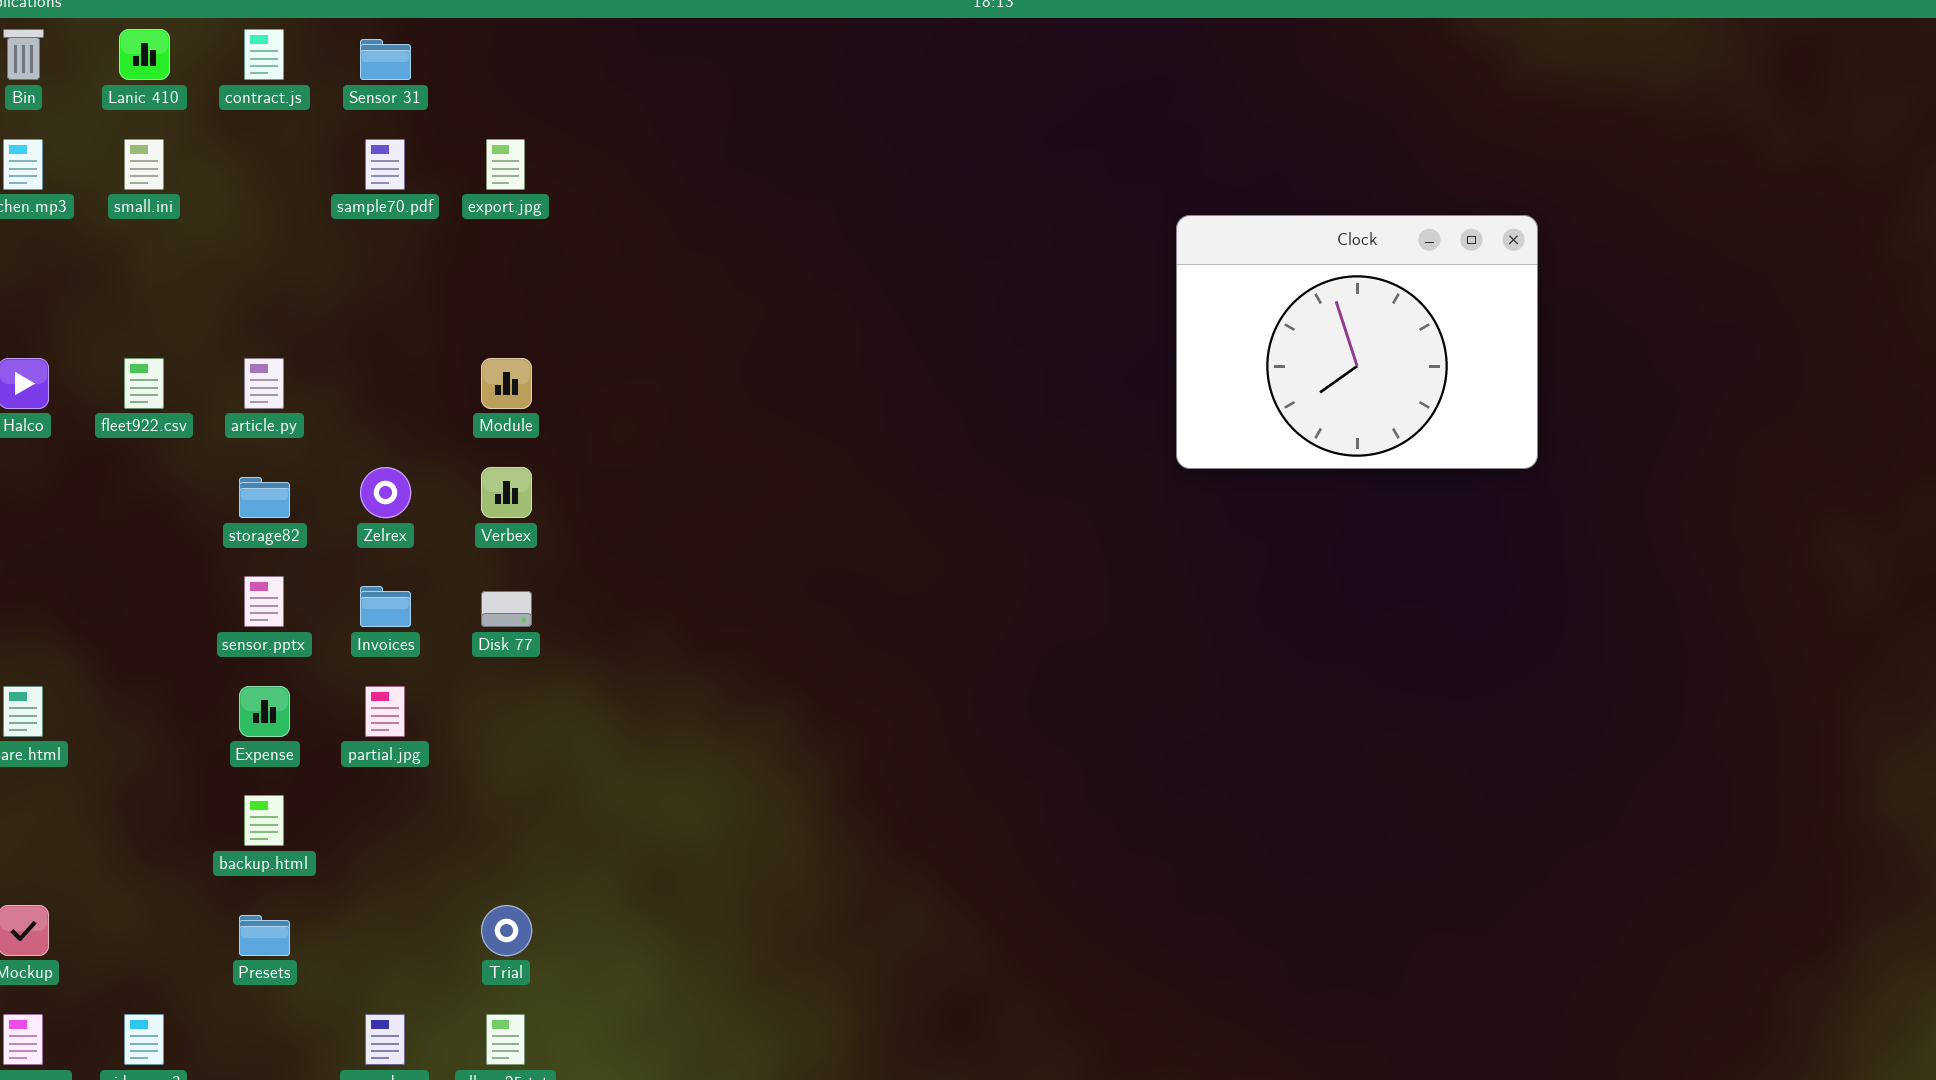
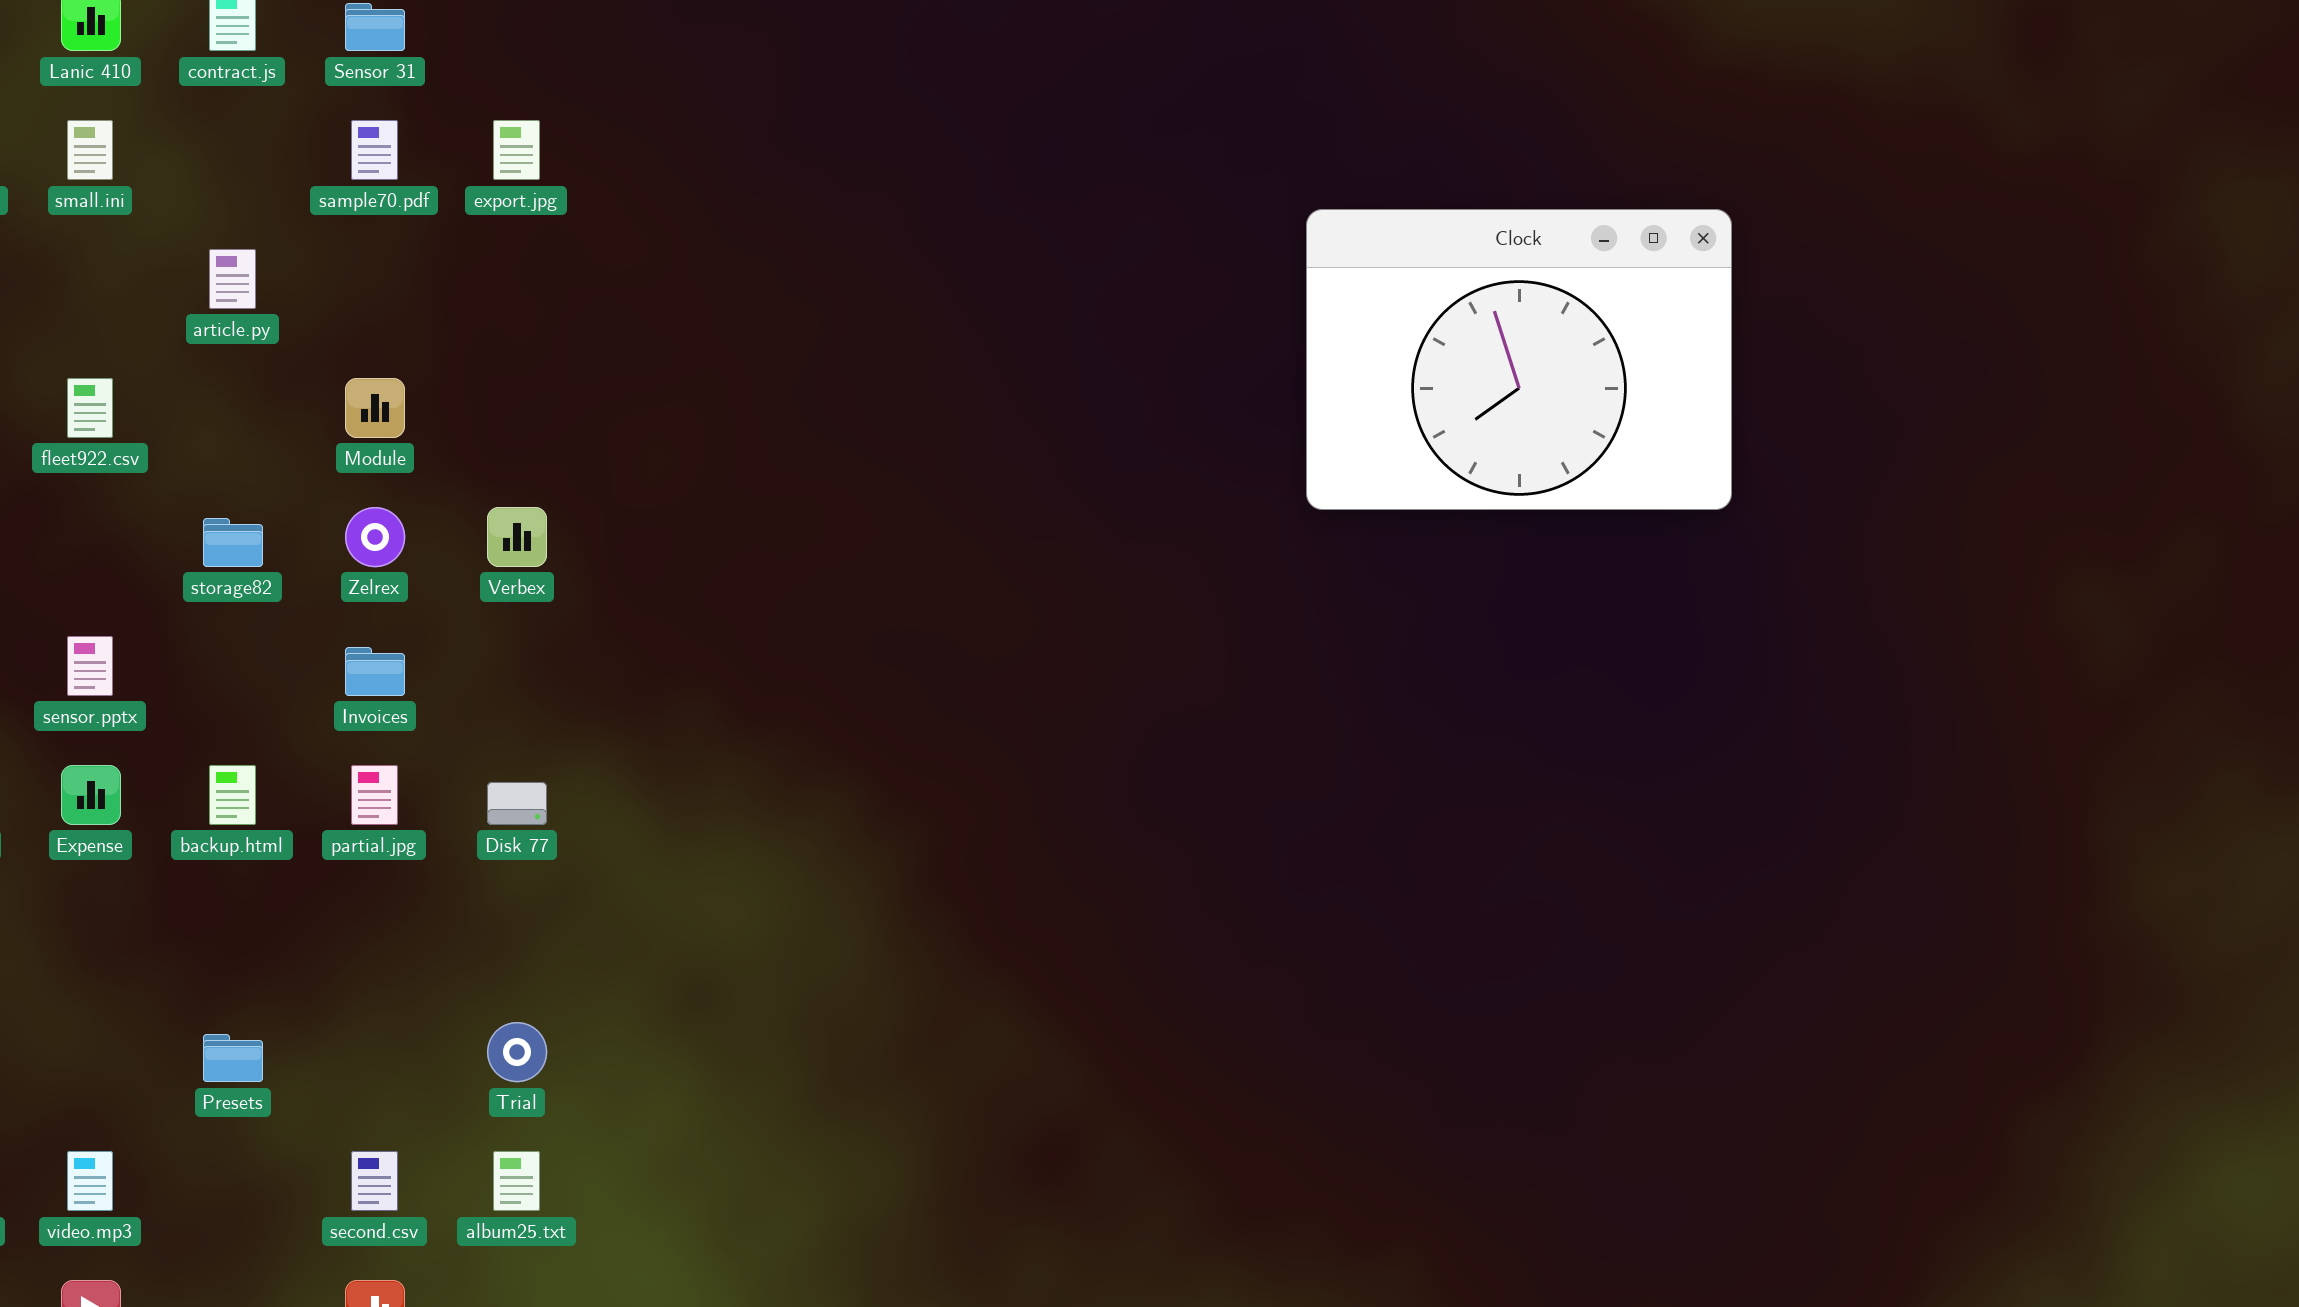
article.py: [244,358,284,409] -> [209,249,256,309], moved
Module: [481,358,532,409] -> [345,378,405,438], moved
sensor.pptx: [244,576,284,627] -> [67,636,113,696], moved
Disk 77: [481,591,532,627] -> [487,782,547,825], moved
Expense: [239,686,290,737] -> [61,765,121,825], moved
backup.html: [244,795,284,846] -> [209,765,256,825], moved

